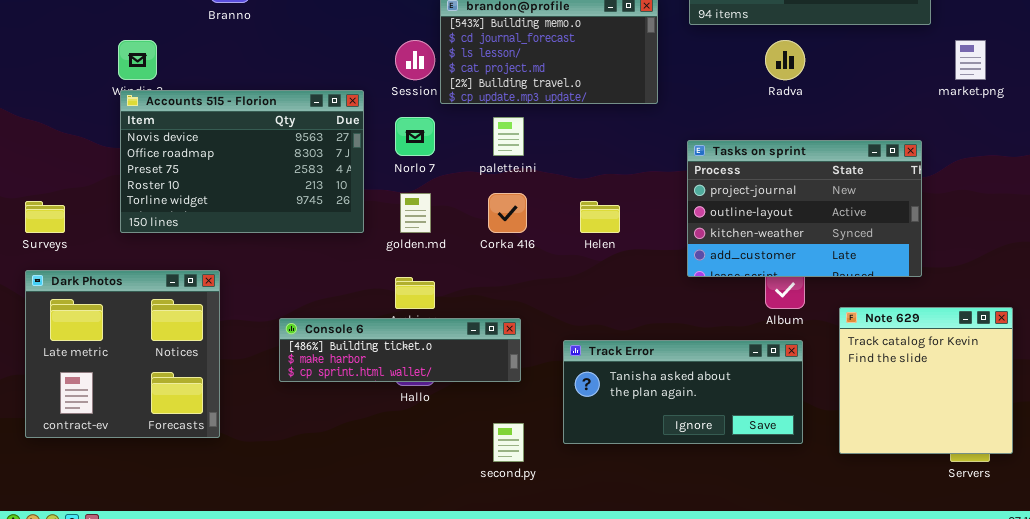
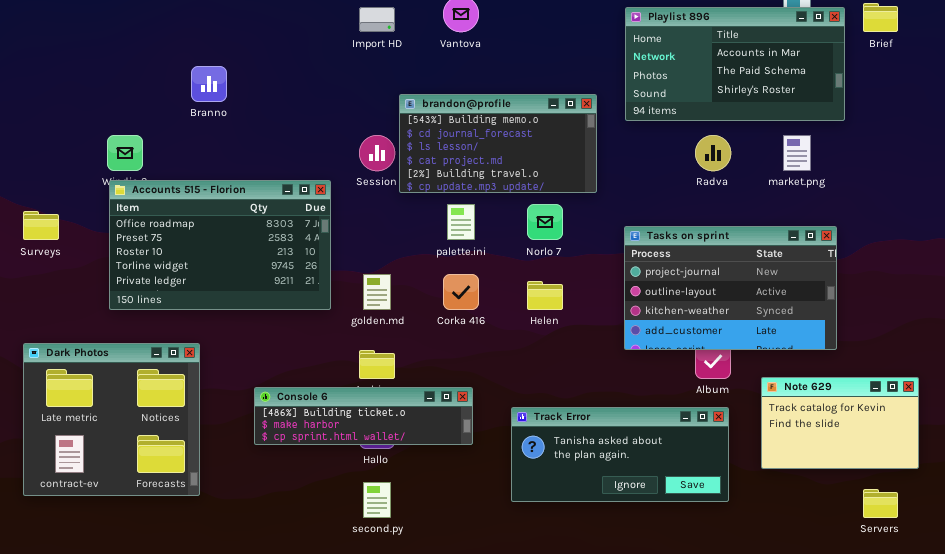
market.png: [955,40,986,80] -> [783,135,811,171], moved
Accounts 515 - Florion: [120,90,364,233] -> [109,180,331,310], scrolled down 1 row
Norlo 7: [395,117,435,156] -> [527,204,563,240], moved
Surveys: [25,201,65,233] -> [23,211,59,240], moved
Note 629: [839,307,1013,454] -> [761,377,919,469], resized
second.py: [493,423,524,462] -> [363,482,391,518], moved

